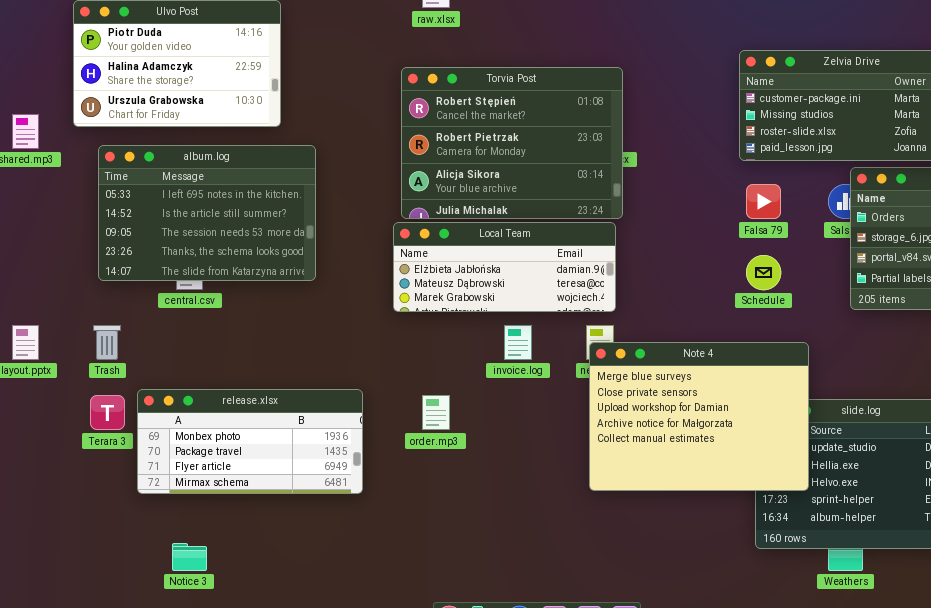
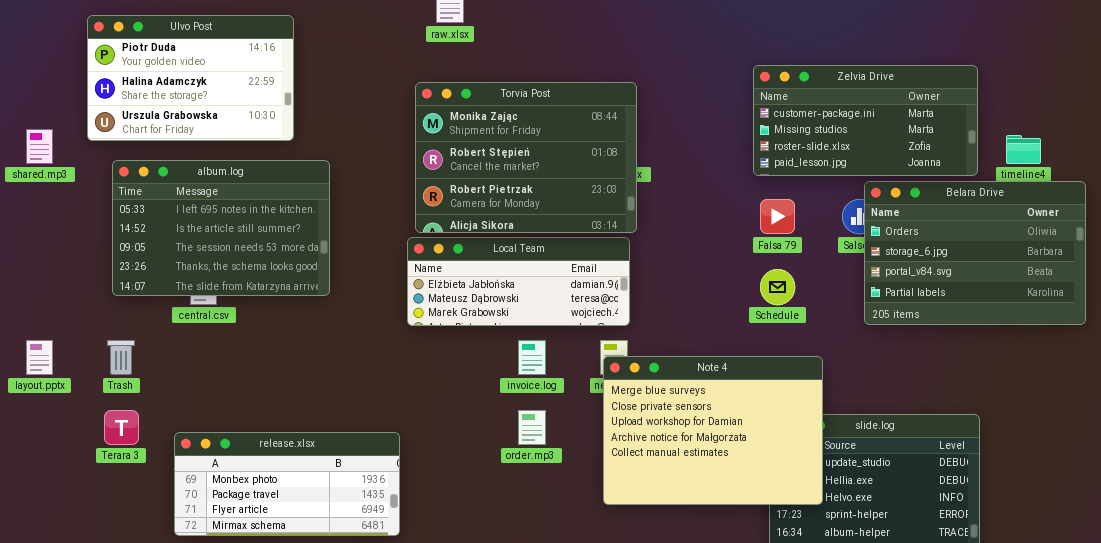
Torvia Post: [401,67,623,219] -> [415,82,637,233], scrolled up 1 row
release.xlsx: [137,389,363,494] -> [174,432,400,536], moved
order.mp3: [422,395,450,430] -> [518,410,546,445], moved

